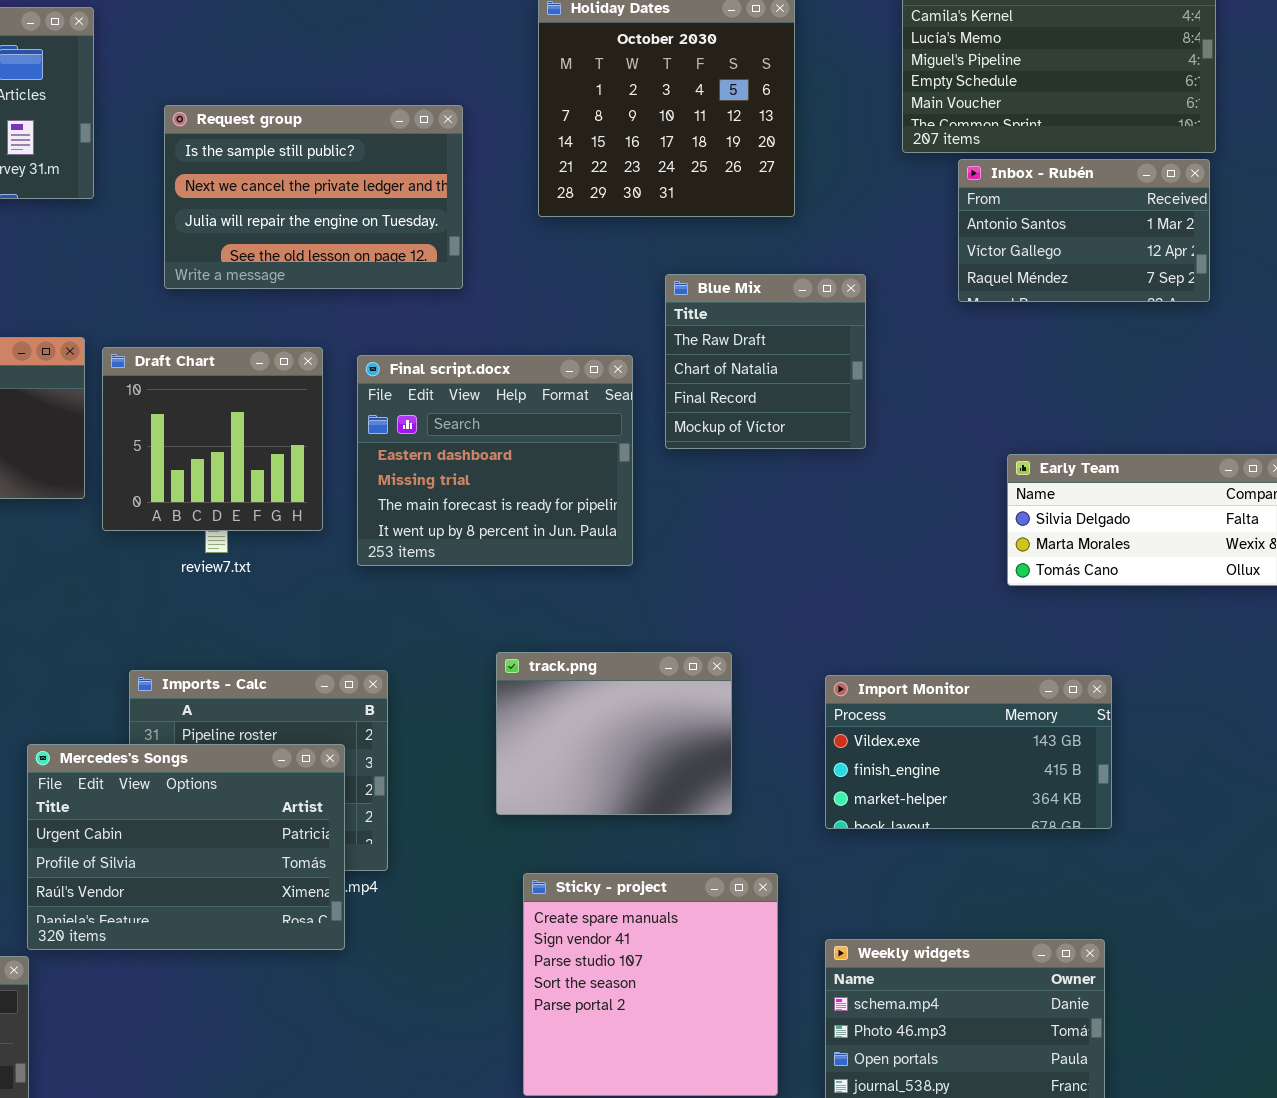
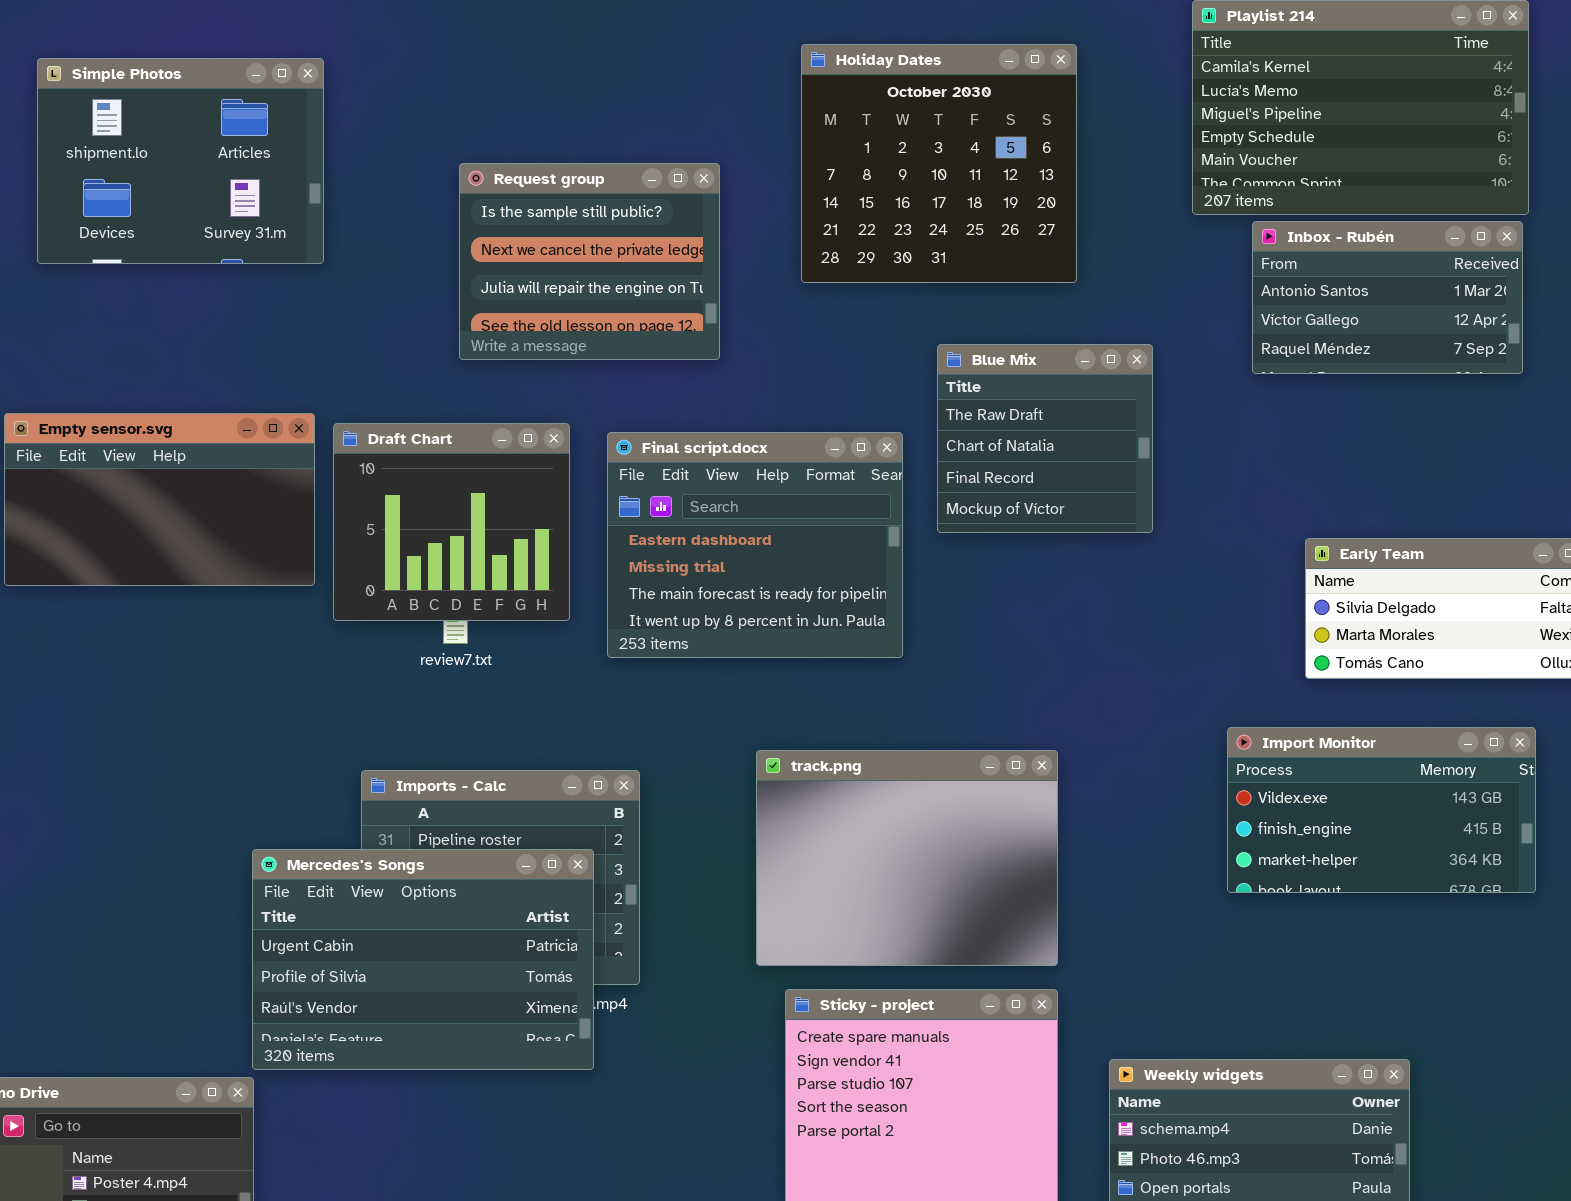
Request group: [164,105,463,289] -> [459,163,720,360], resized
track.png: [496,652,732,815] -> [756,750,1058,966], resized
Import Monitor: [825,675,1112,829] -> [1227,727,1536,893], moved

